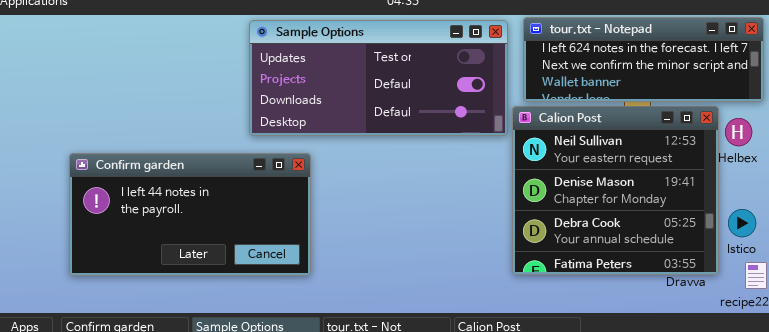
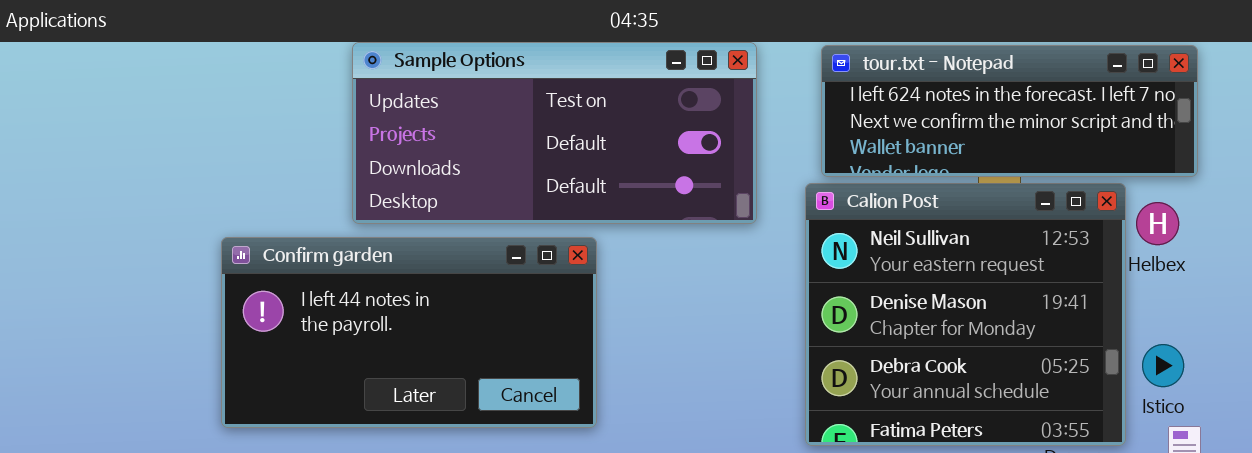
Sample Options: [249,20,508,136] -> [352,42,757,224], moved
Confirm garden: [69,153,311,276] -> [221,237,597,428], moved

